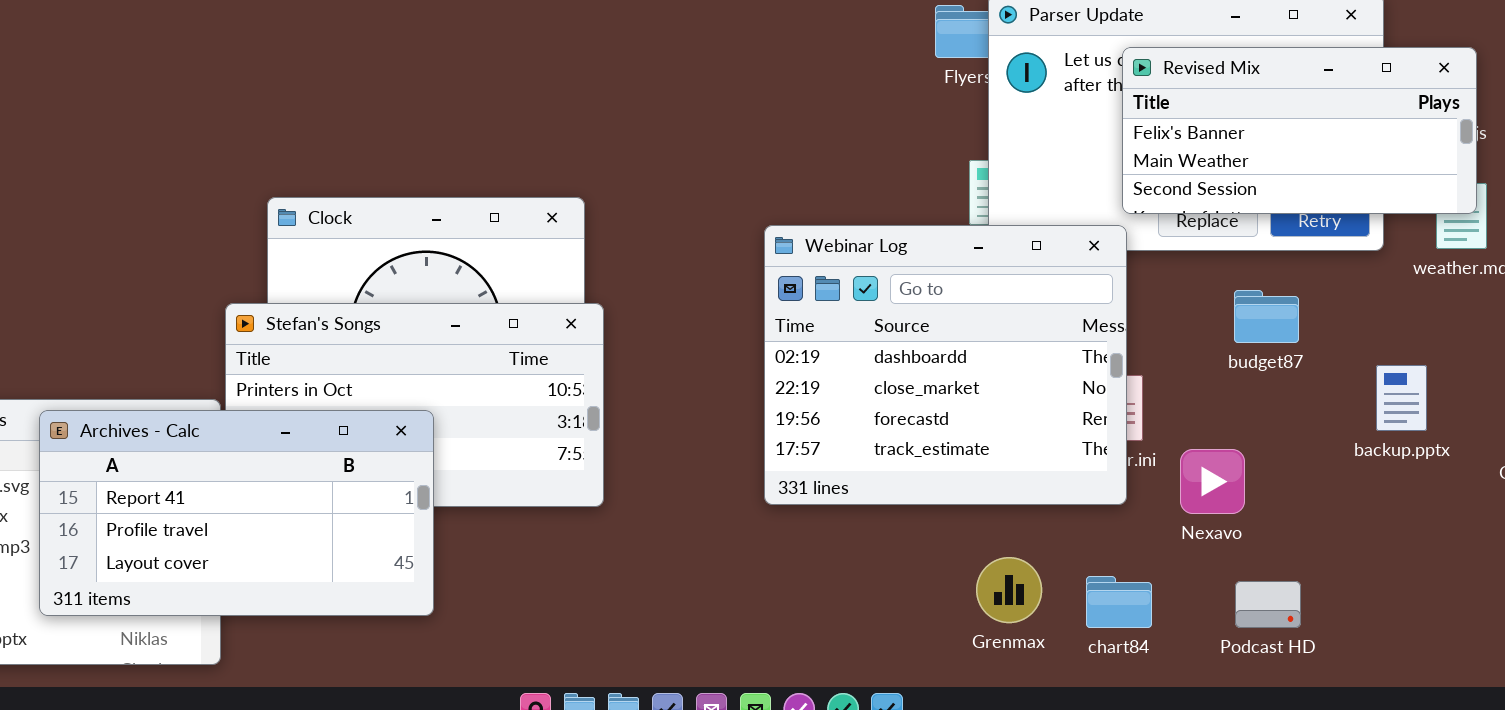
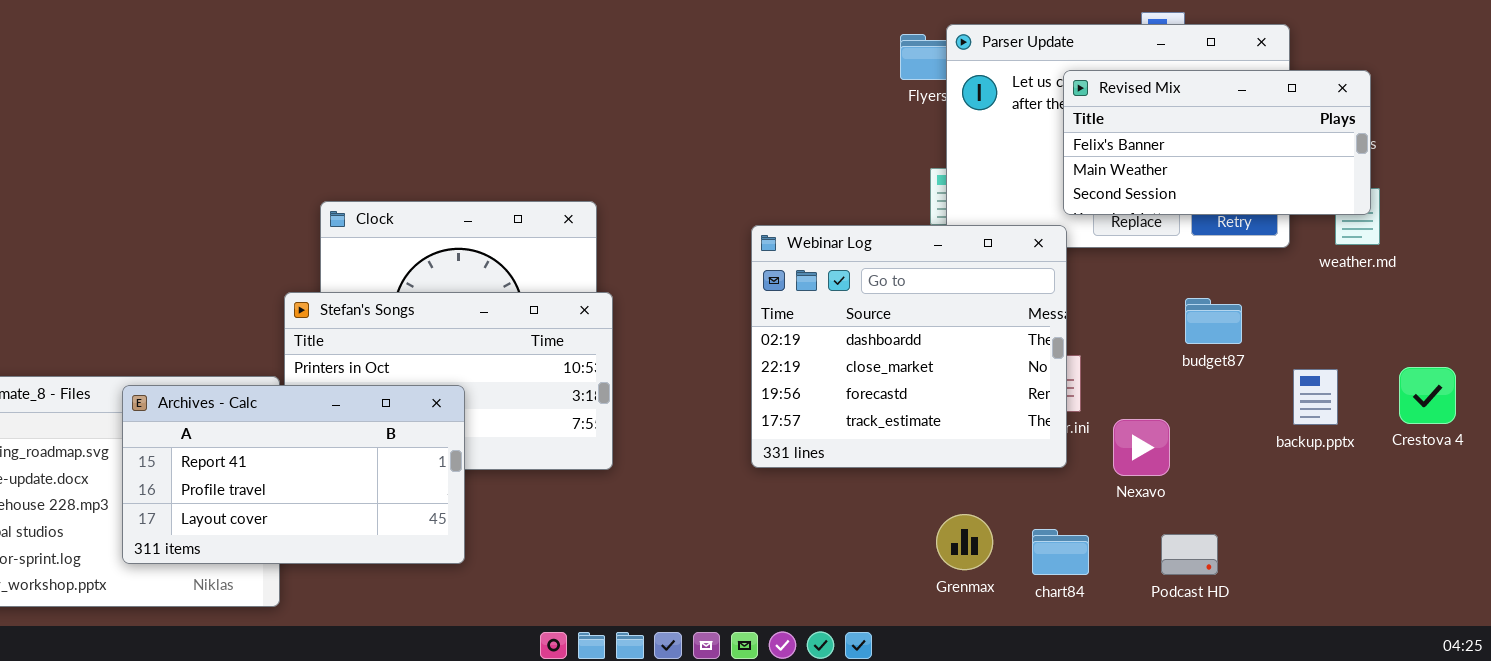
budget87: [1234,290,1299,343] -> [1185,298,1242,344], moved
backup.pptx: [1376,365,1427,431] -> [1293,369,1338,425], moved

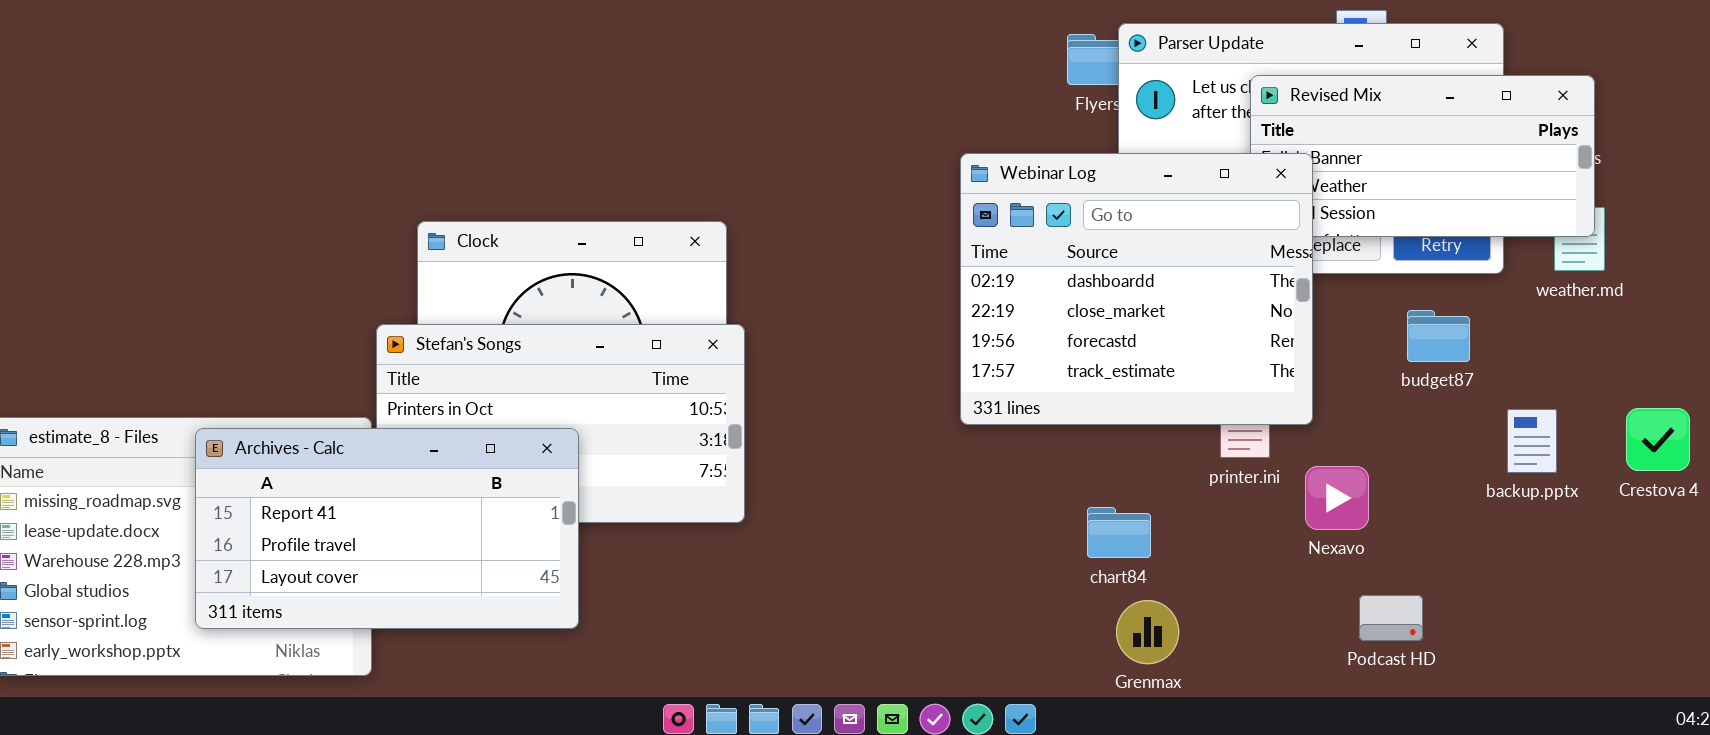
Webinar Log: [751,225,1067,468] -> [960,153,1313,425], moved
budget87: [1185,298,1242,344] -> [1407,310,1470,362], moved
Grenmax: [936,514,993,570] -> [1116,600,1179,664], moved
chart84: [1032,529,1089,575] -> [1087,507,1151,558], moved

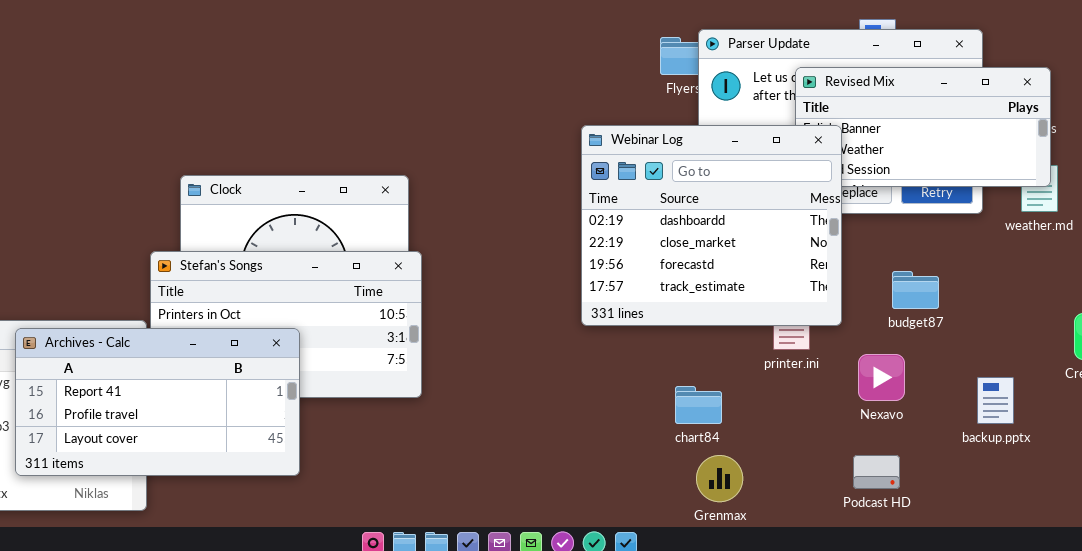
budget87: [1407,310,1470,362] -> [892,271,939,309], moved
backup.pptx: [1507,409,1557,473] -> [977,377,1014,424], moved
Nexavo: [1305,466,1369,530] -> [858,354,905,401], moved
Podcast HD: [1359,595,1423,641] -> [853,455,900,489], moved

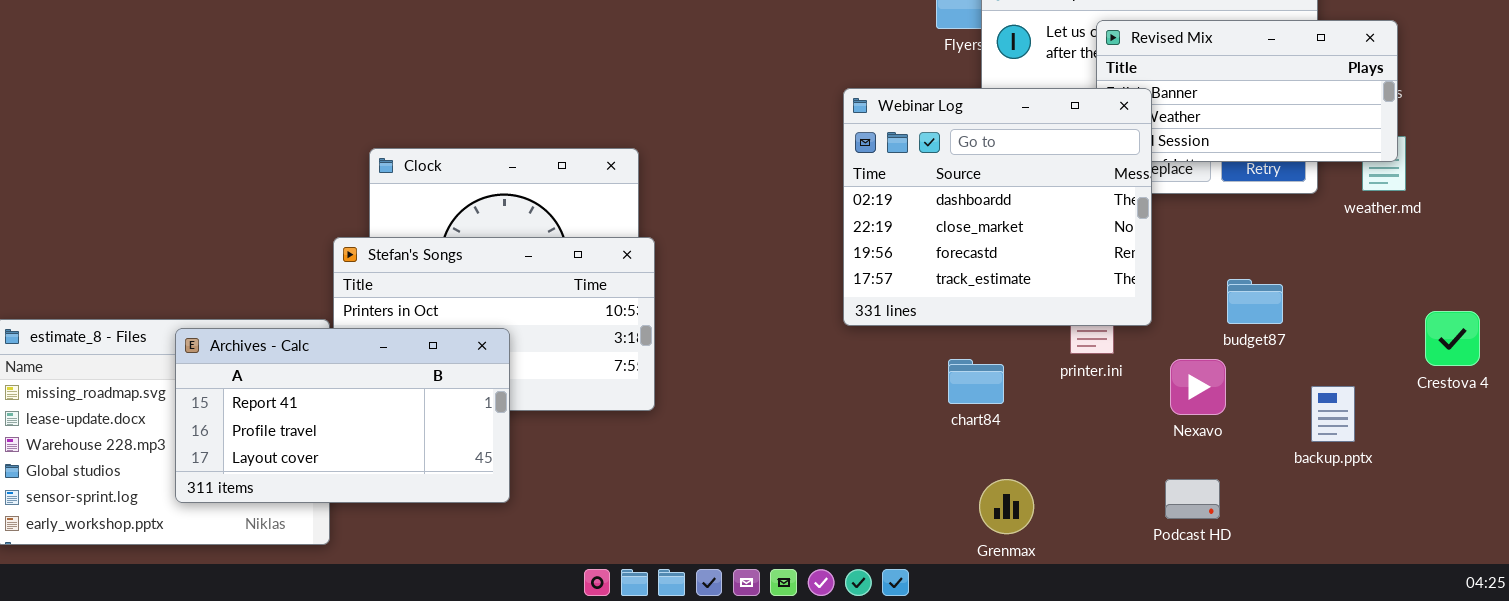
budget87: [892,271,939,309] -> [1227,279,1283,324], moved
chart84: [675,386,722,424] -> [948,359,1004,404], moved

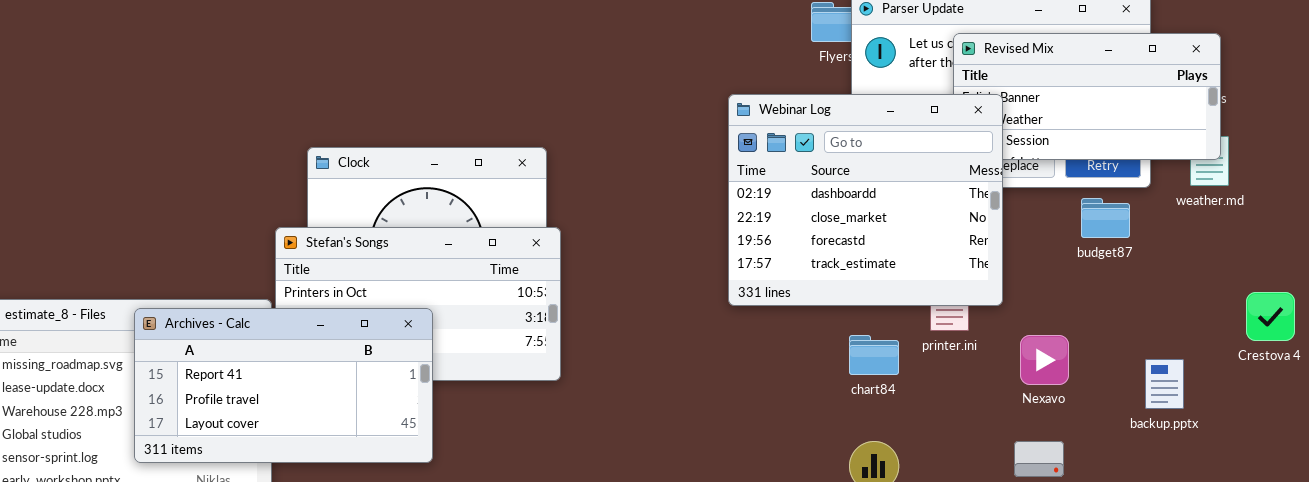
budget87: [1227,279,1283,324] -> [1081,198,1130,238], moved
chart84: [948,359,1004,404] -> [849,335,899,375], moved

